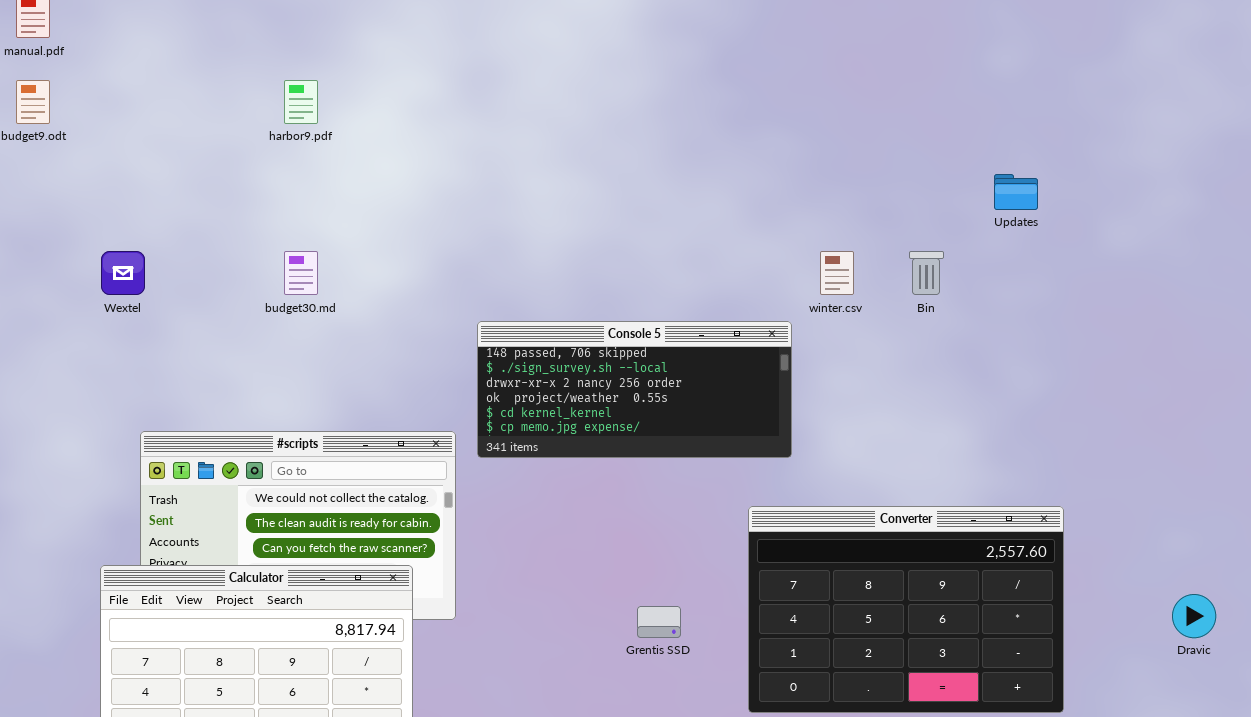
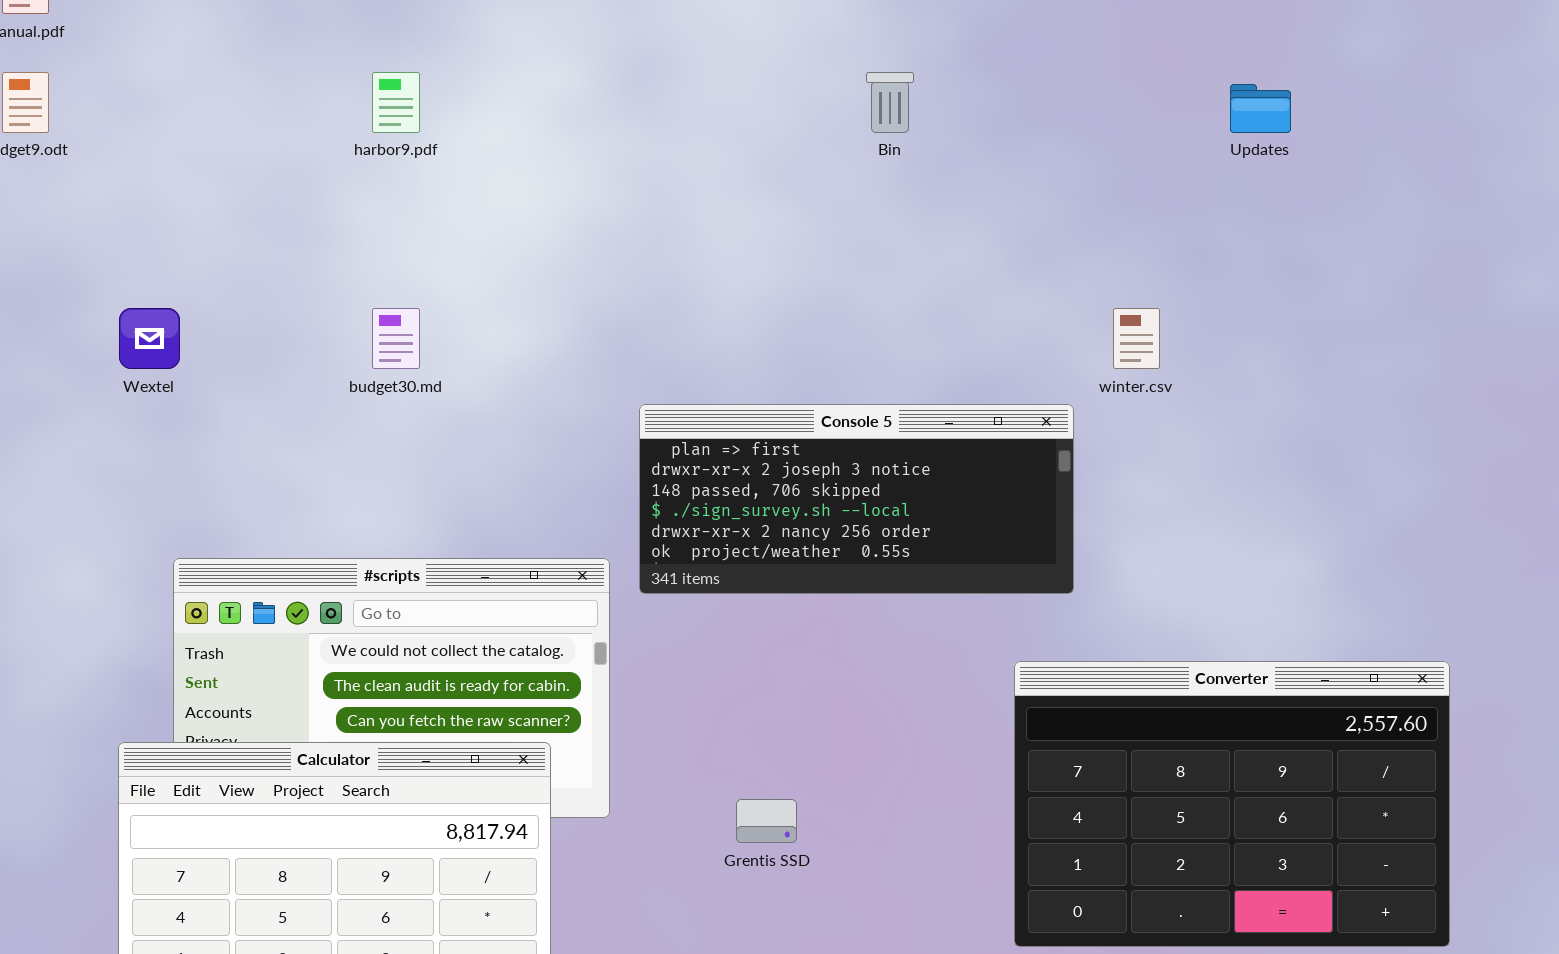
Updates: [994,174,1038,210] -> [1230,84,1291,133], moved
Bin: [909,251,944,295] -> [866,72,914,133], moved
Console 5: [477,321,792,458] -> [639,404,1074,594], scrolled up 2 rows
Grentis SSD: [637,606,681,638] -> [736,799,797,843], moved

